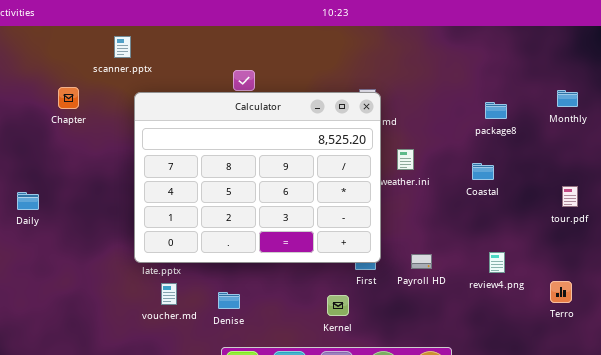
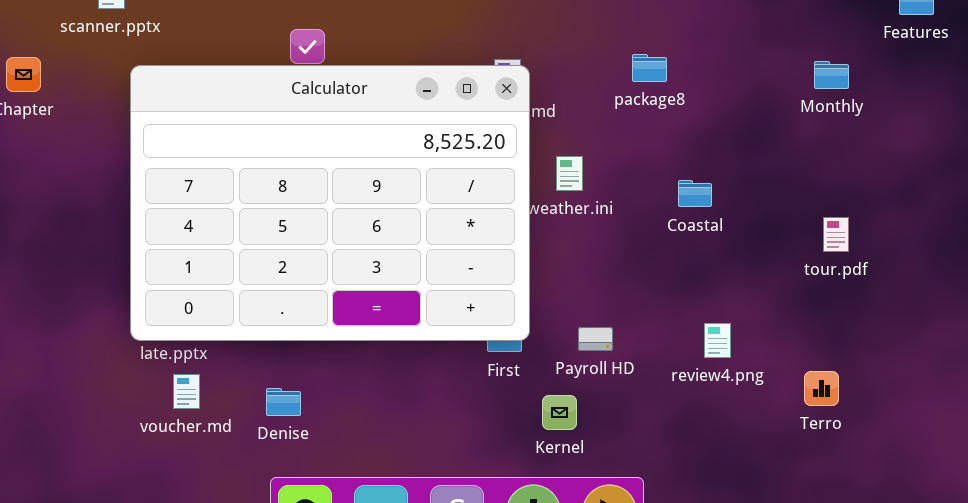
package8: [485,102,507,119] -> [632,54,667,82], moved
Kernel: [327,295,349,316] -> [542,395,577,430], moved

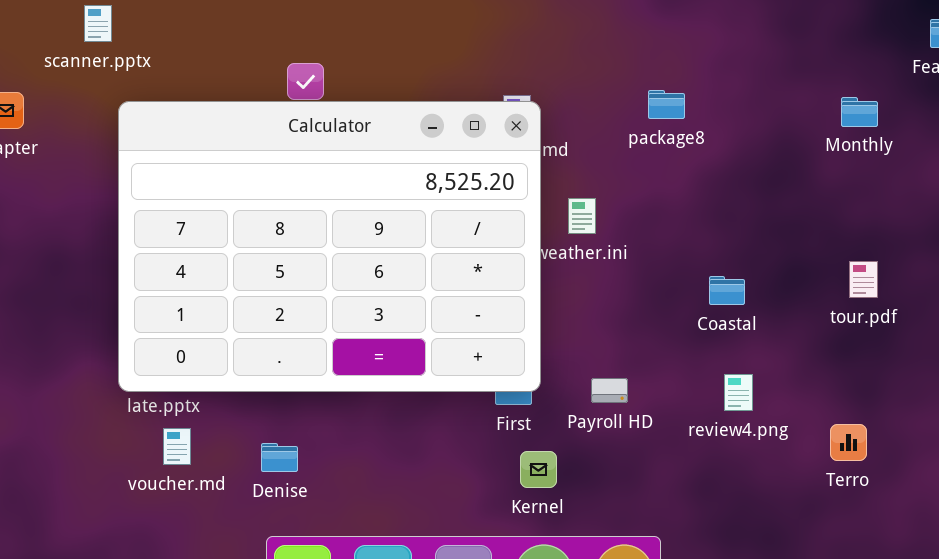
Coastal: [678,180,712,207] -> [709,276,745,305], moved
Kernel: [542,395,577,430] -> [520,451,557,488], moved

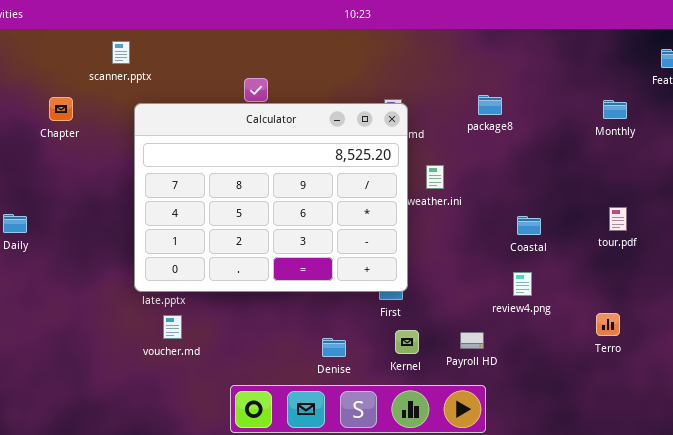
review4.png: [724,374,753,411] -> [513,272,532,296], moved
Payroll HD: [591,378,628,403] -> [460,332,484,349], moved
Denise: [261,443,298,472] -> [322,338,346,357], moved

